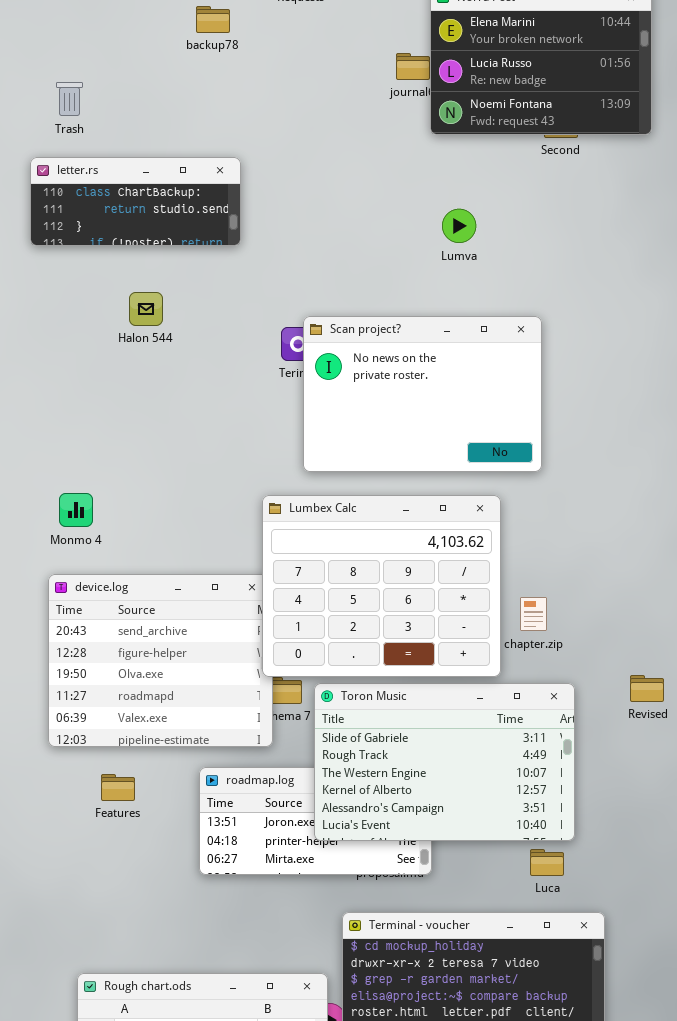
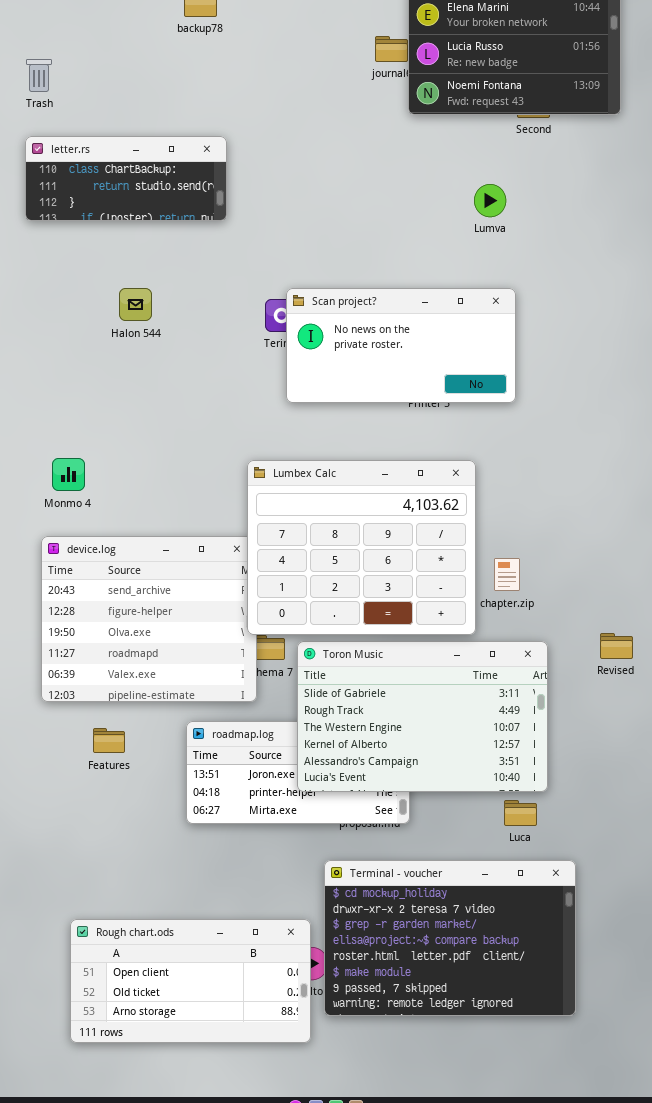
Trash: [56,82,83,116] -> [26,59,52,92], moved
Lumva: [442,209,476,243] -> [474,184,506,217], moved
Halon 544: [129,292,163,326] -> [119,288,152,321], moved
Scan project?: [303,316,542,472] -> [286,288,516,403], resized

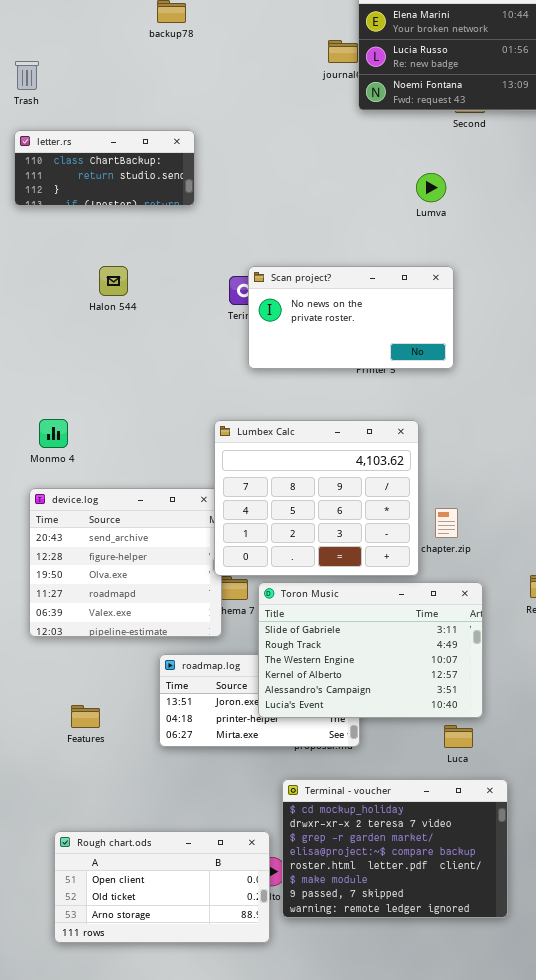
Features: [93,728,125,753] -> [71,705,100,728], moved

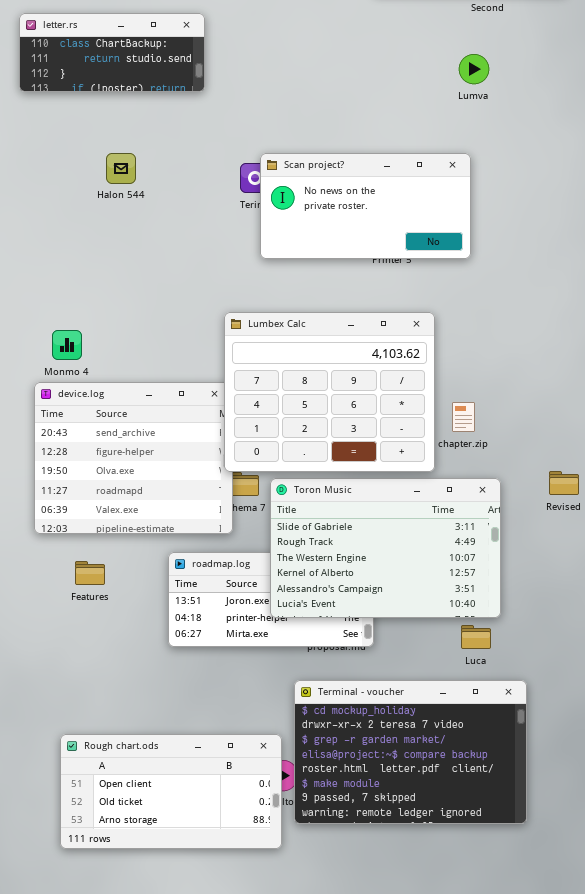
Lumva: [416,173,446,202] -> [459,54,489,84], moved
Monmo 4: [39,419,68,448] -> [52,330,82,360], moved
Features: [71,705,100,728] -> [75,561,105,585], moved

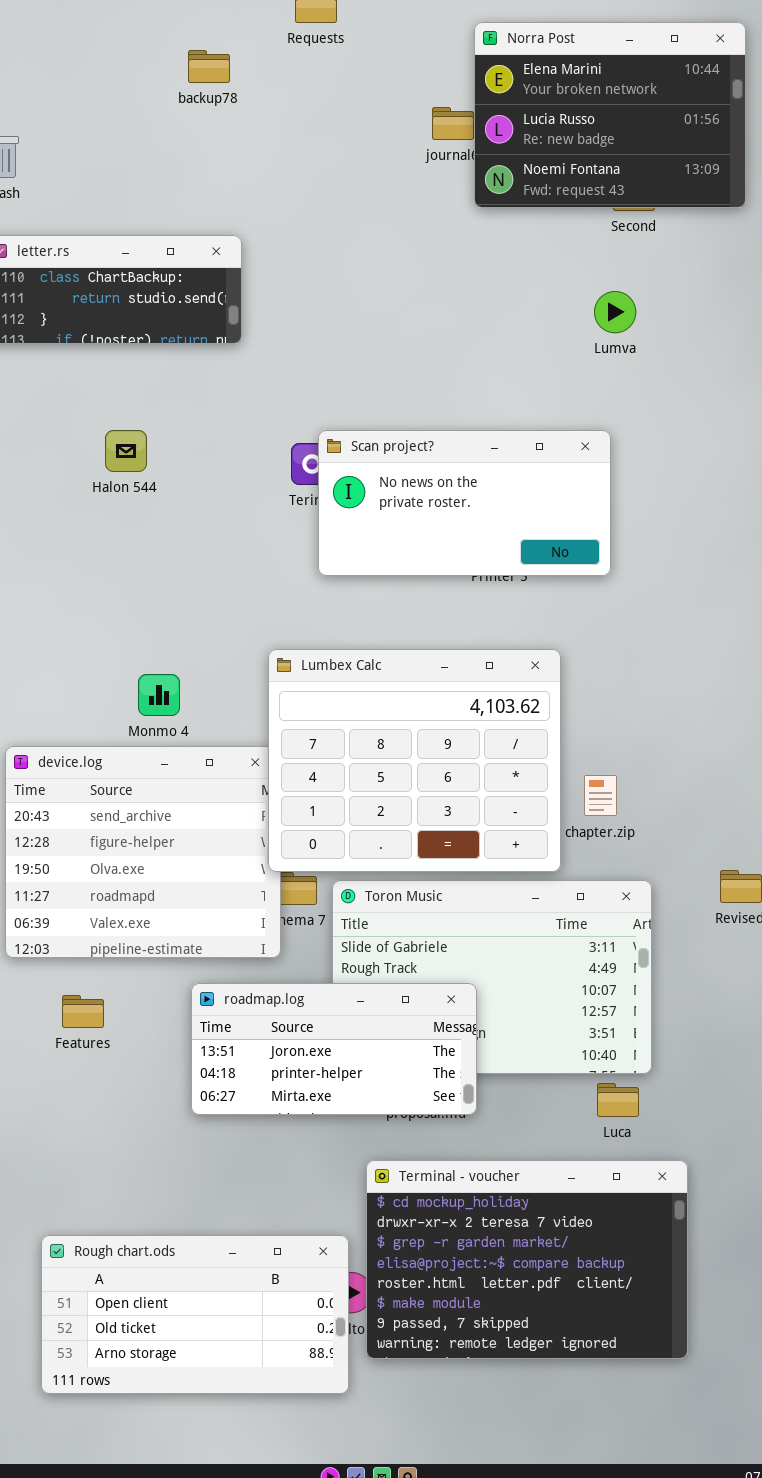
Monmo 4: [52,330,82,360] -> [138,674,180,716], moved
roadmap.log: [168,552,374,647] -> [191,983,477,1115], raised

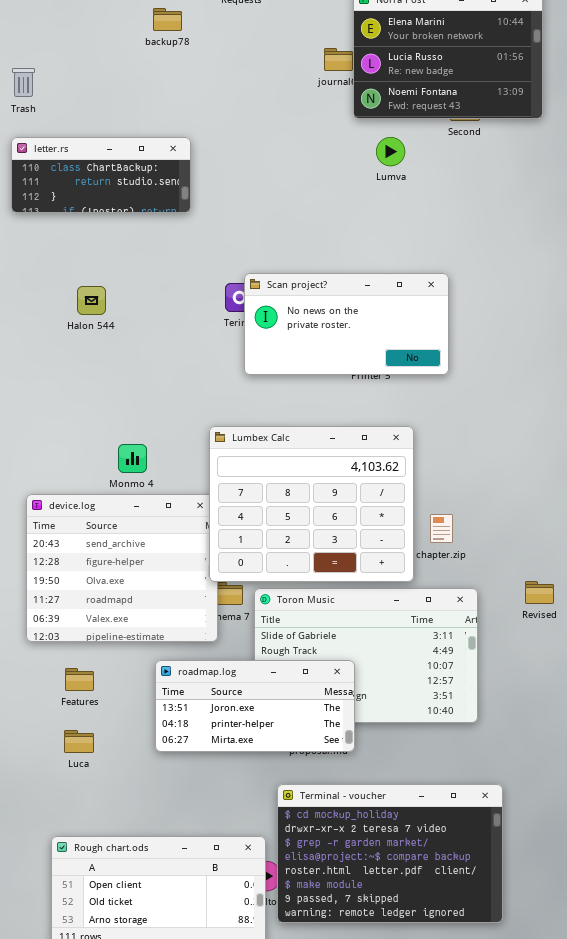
Lumva: [594,291,636,333] -> [376,137,405,166], moved
Halon 544: [105,430,147,472] -> [77,286,106,315], moved
Luca: [597,1083,639,1117] -> [64,730,94,753], moved

